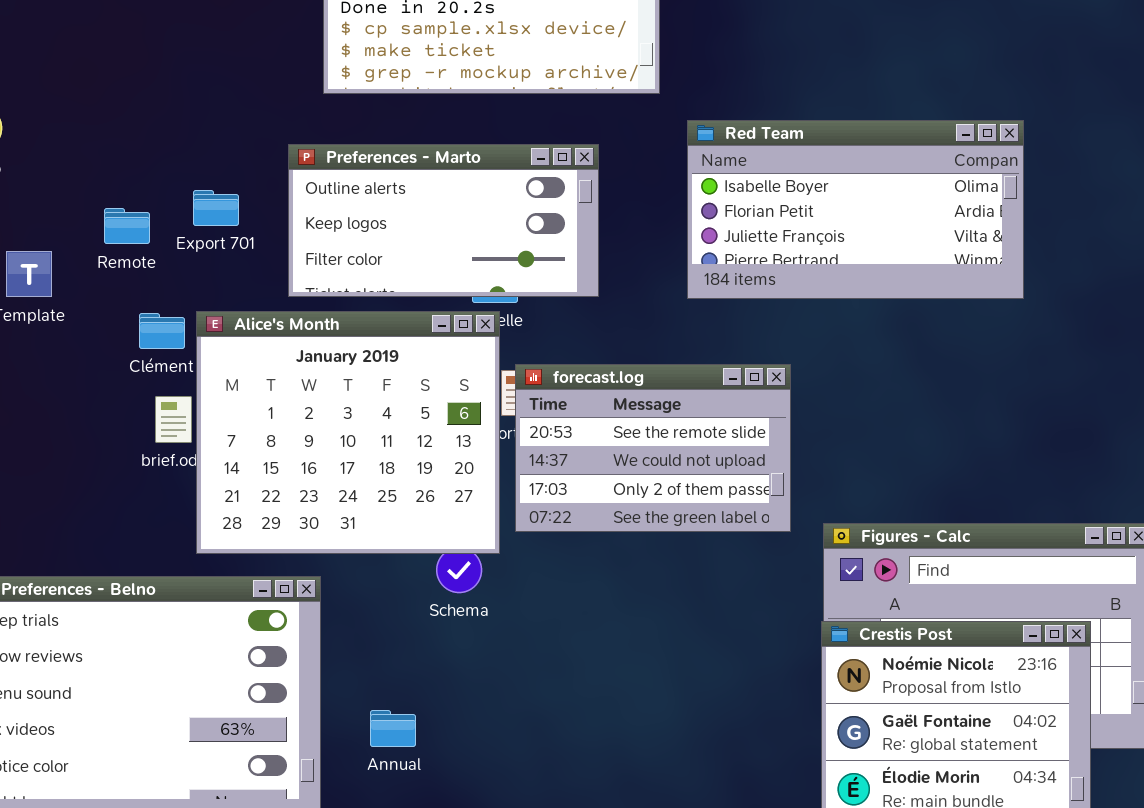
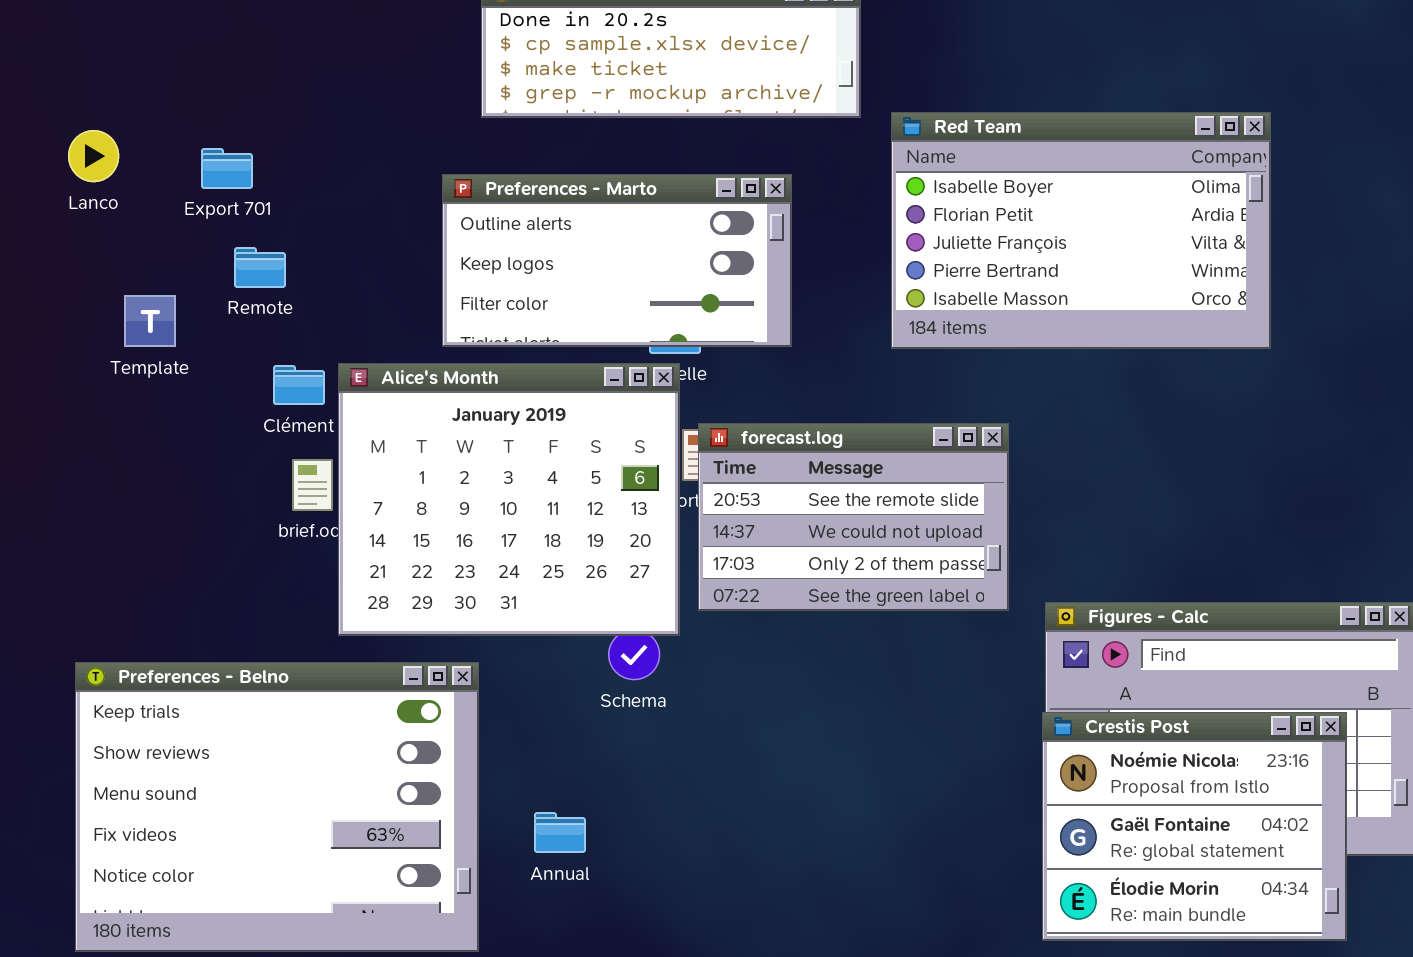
Red Team: [687,120,1024,299] -> [891,112,1271,349], resized
Export 701: [193,190,239,226] -> [201,148,253,189], moved

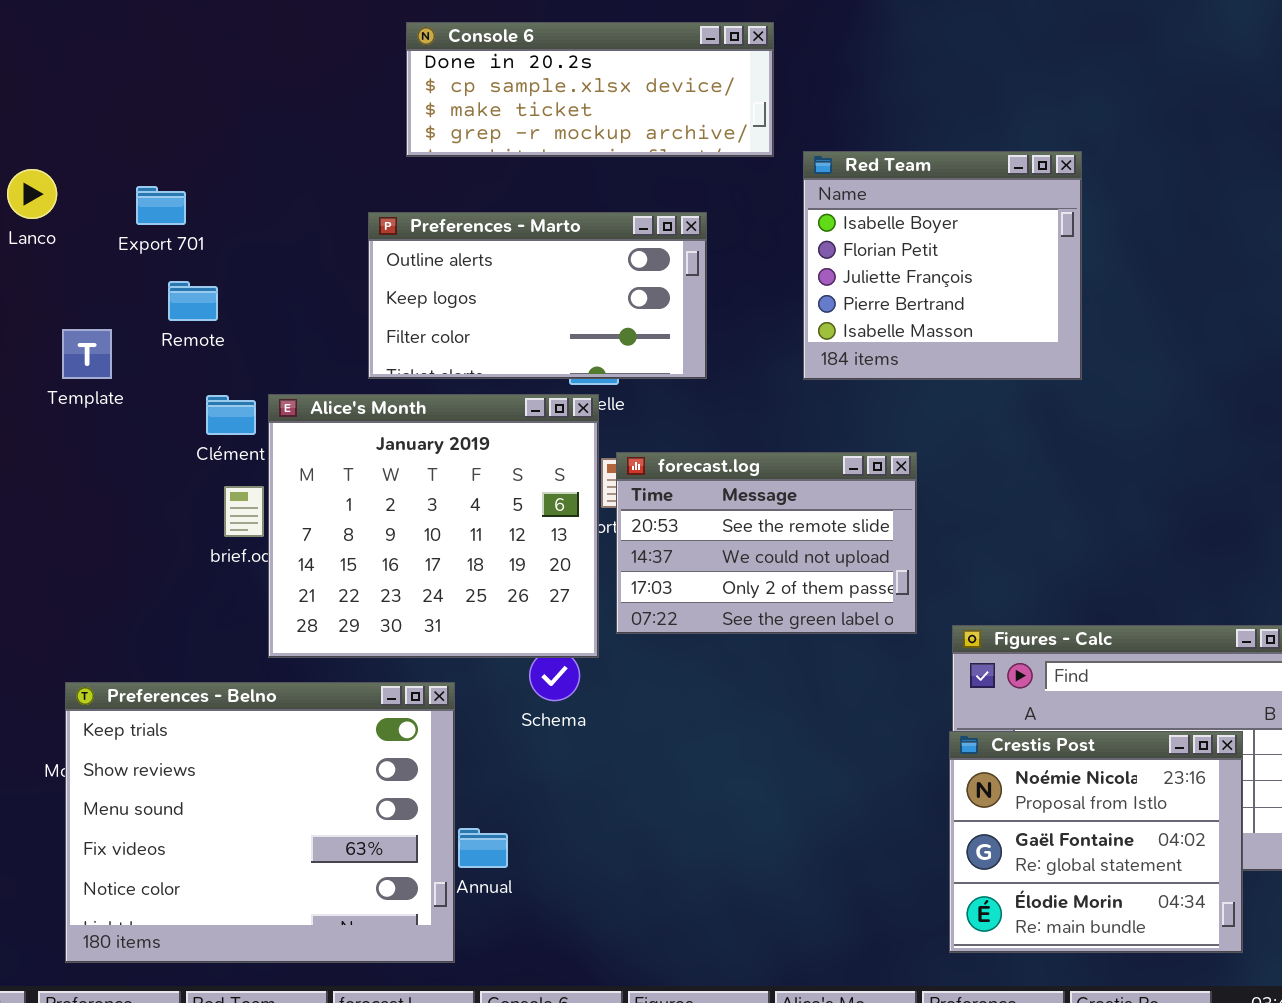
Red Team: [891,112,1271,349] -> [803,151,1082,380], resized
Preferences - Belno: [75,662,479,952] -> [65,682,455,963], moved

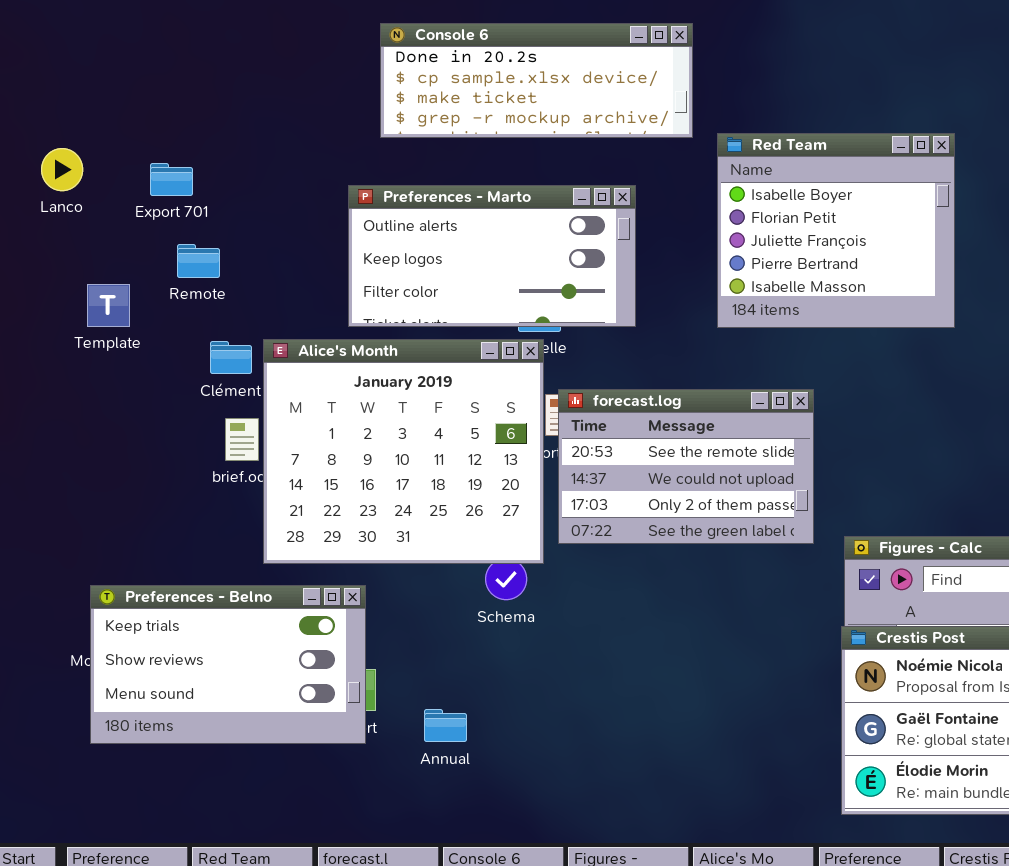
Preferences - Belno: [65,682,455,963] -> [90,585,366,744], resized

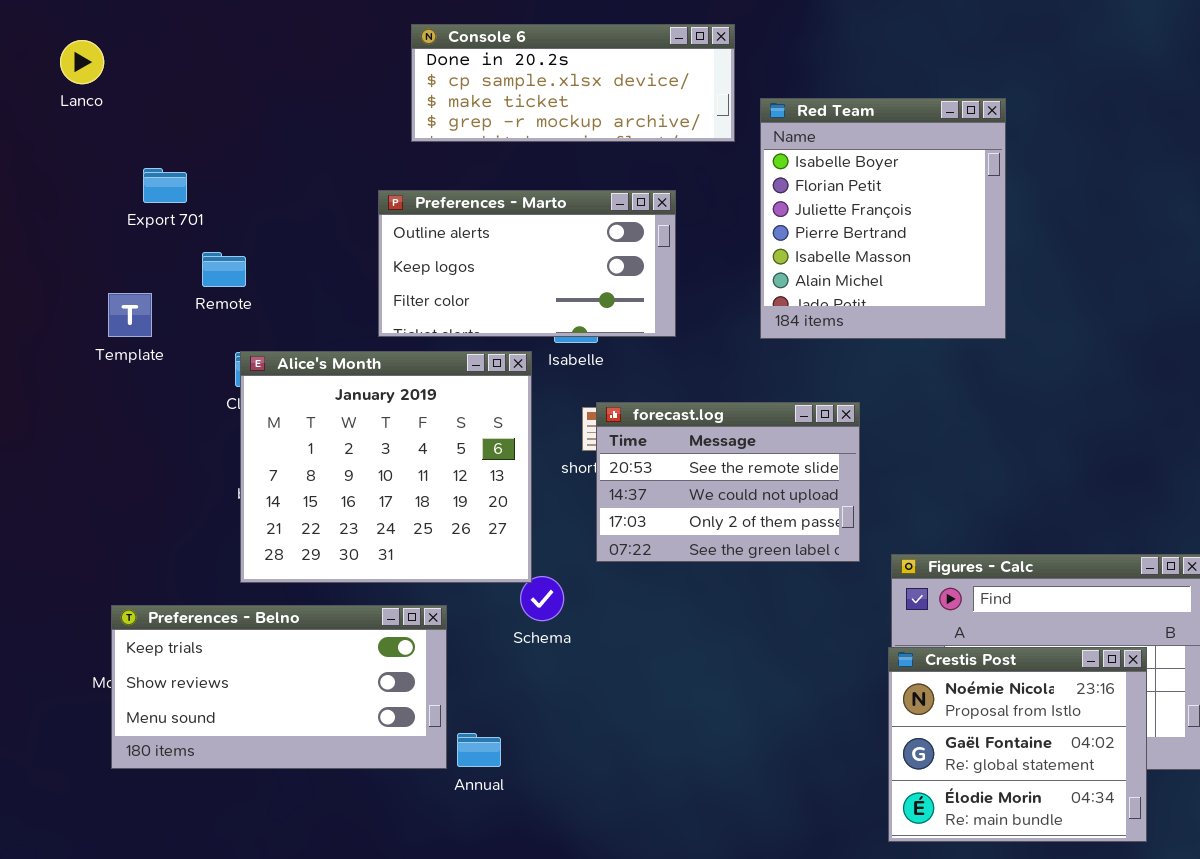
Red Team: [717,133,955,328] -> [760,98,1006,339], resized
Lanco: [41,148,83,191] -> [60,40,104,84], moved
Export 701: [150,163,193,196] -> [143,168,187,203], moved
Alice's Month: [263,339,544,564] -> [240,351,532,583], moved
Preferences - Belno: [90,585,366,744] -> [111,605,447,769], resized

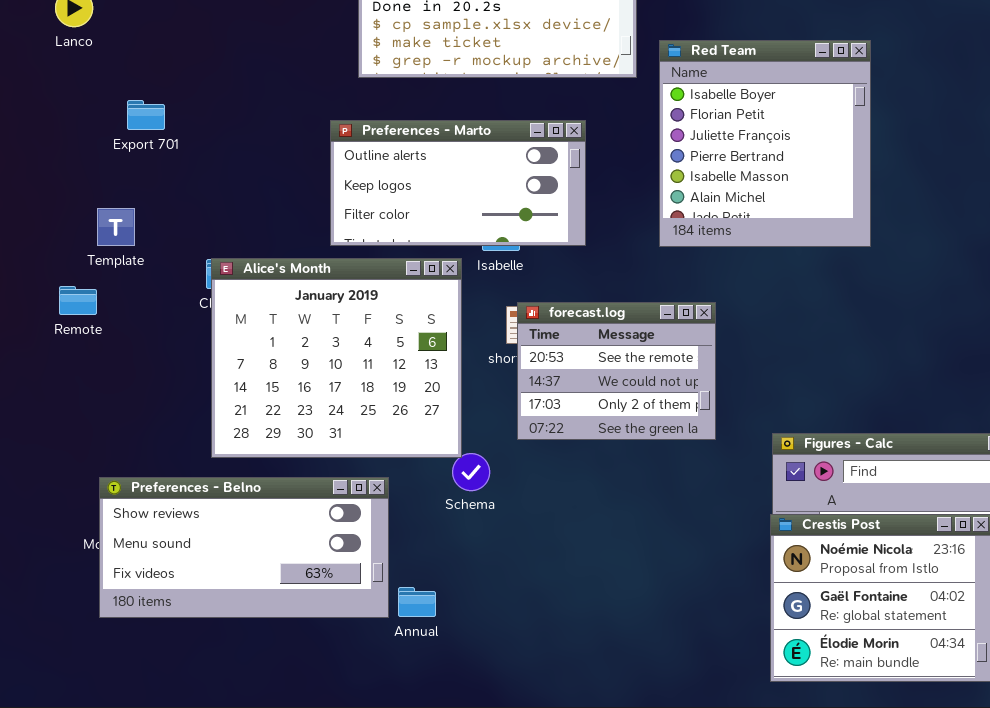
Remote: [202,252,246,287] -> [59,286,97,315], moved
forecast.log: [596,402,860,562] -> [517,302,716,440], resized
Preferences - Belno: [111,605,447,769] -> [99,477,389,618], scrolled down 1 row

